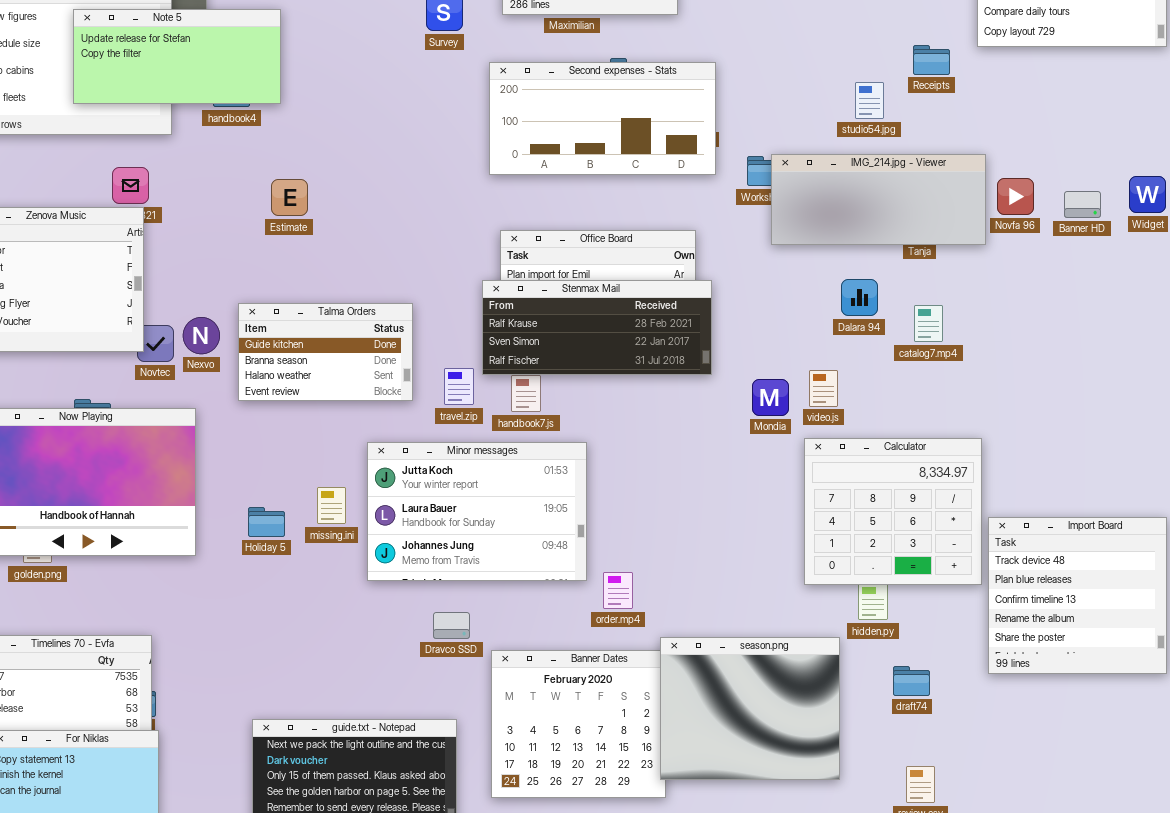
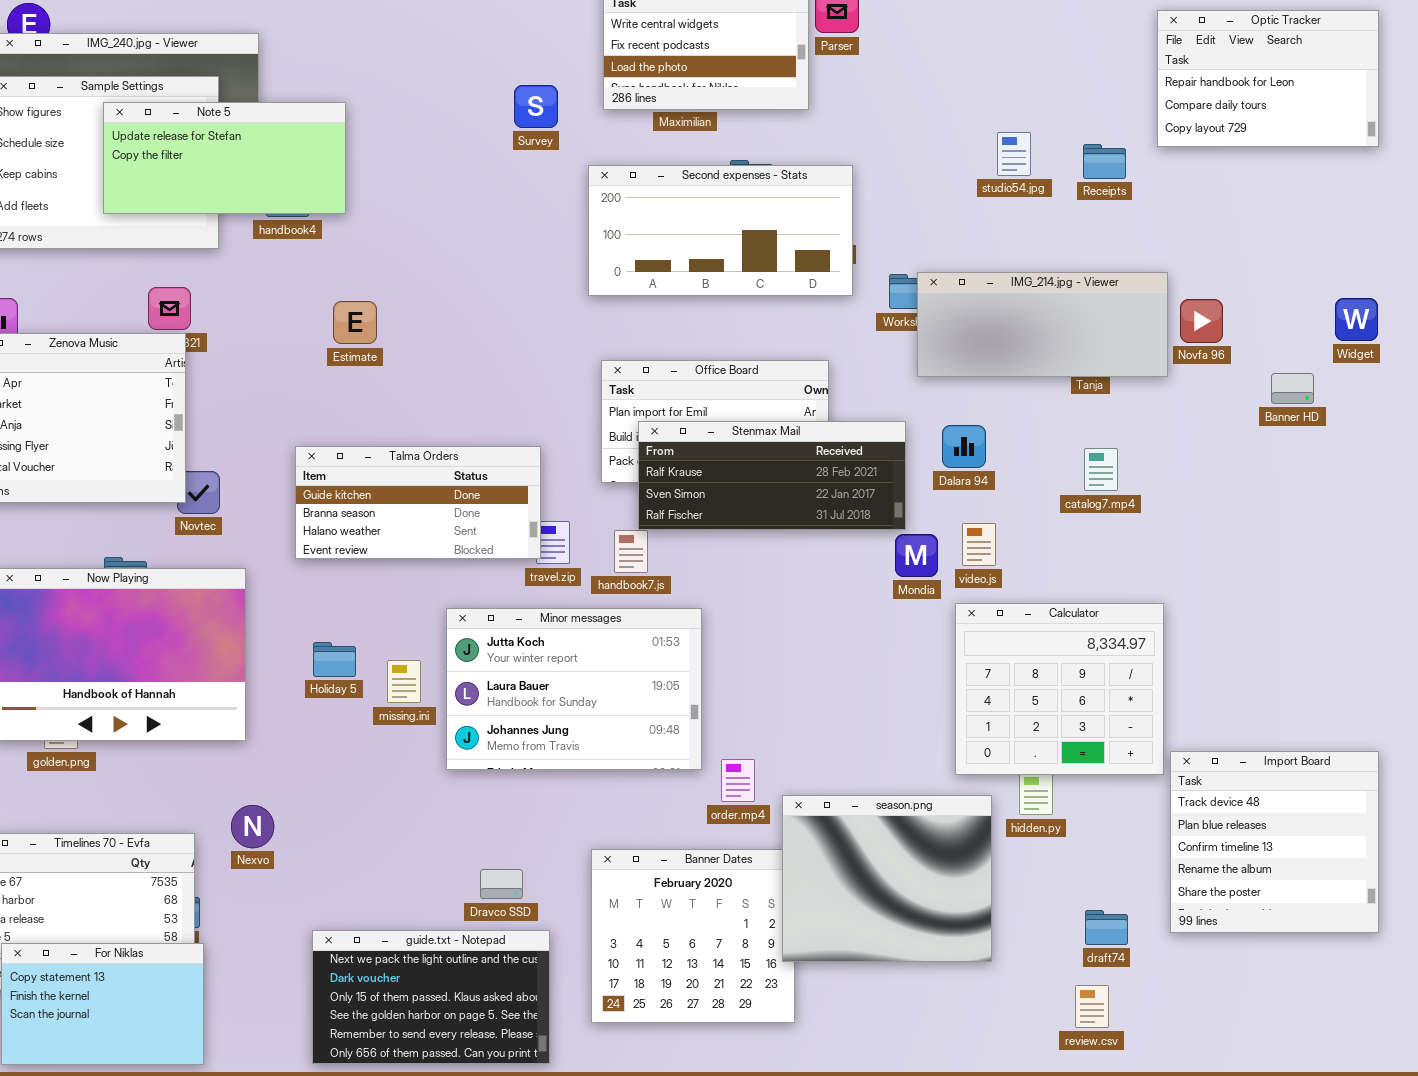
studio54.jpg: [855,82,884,119] -> [997,132,1031,176], moved
Banner HD: [1064,191,1101,218] -> [1271,373,1314,404], moved
Dalara 94: [841,279,878,316] -> [942,425,986,468], moved
Stenmax Mail: [482,280,712,375] -> [638,421,906,530], moved
Talma Orders: [238,303,413,401] -> [295,446,541,559], resized
Nexvo: [183,317,220,354] -> [231,805,274,848], moved
Holiday 5: [248,507,285,537] -> [313,642,356,677], moved
Import Board: [988,517,1167,674] -> [1170,751,1379,933], moved
Dravco SSD: [433,612,470,639] -> [480,869,523,899], moved
season.png: [660,637,840,780] -> [782,795,992,962], moved
draft74: [893,666,930,696] -> [1085,910,1128,945], moved

